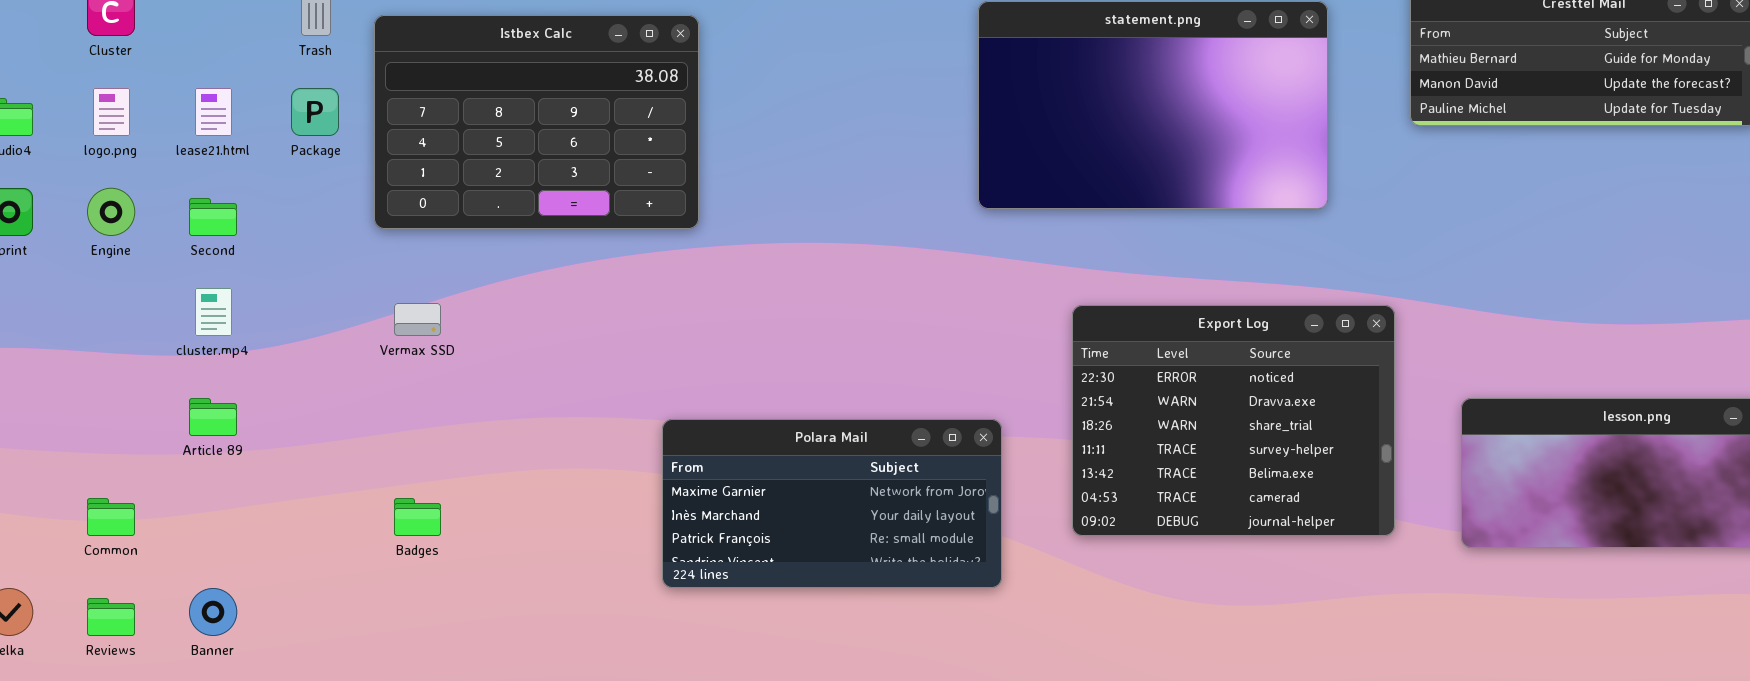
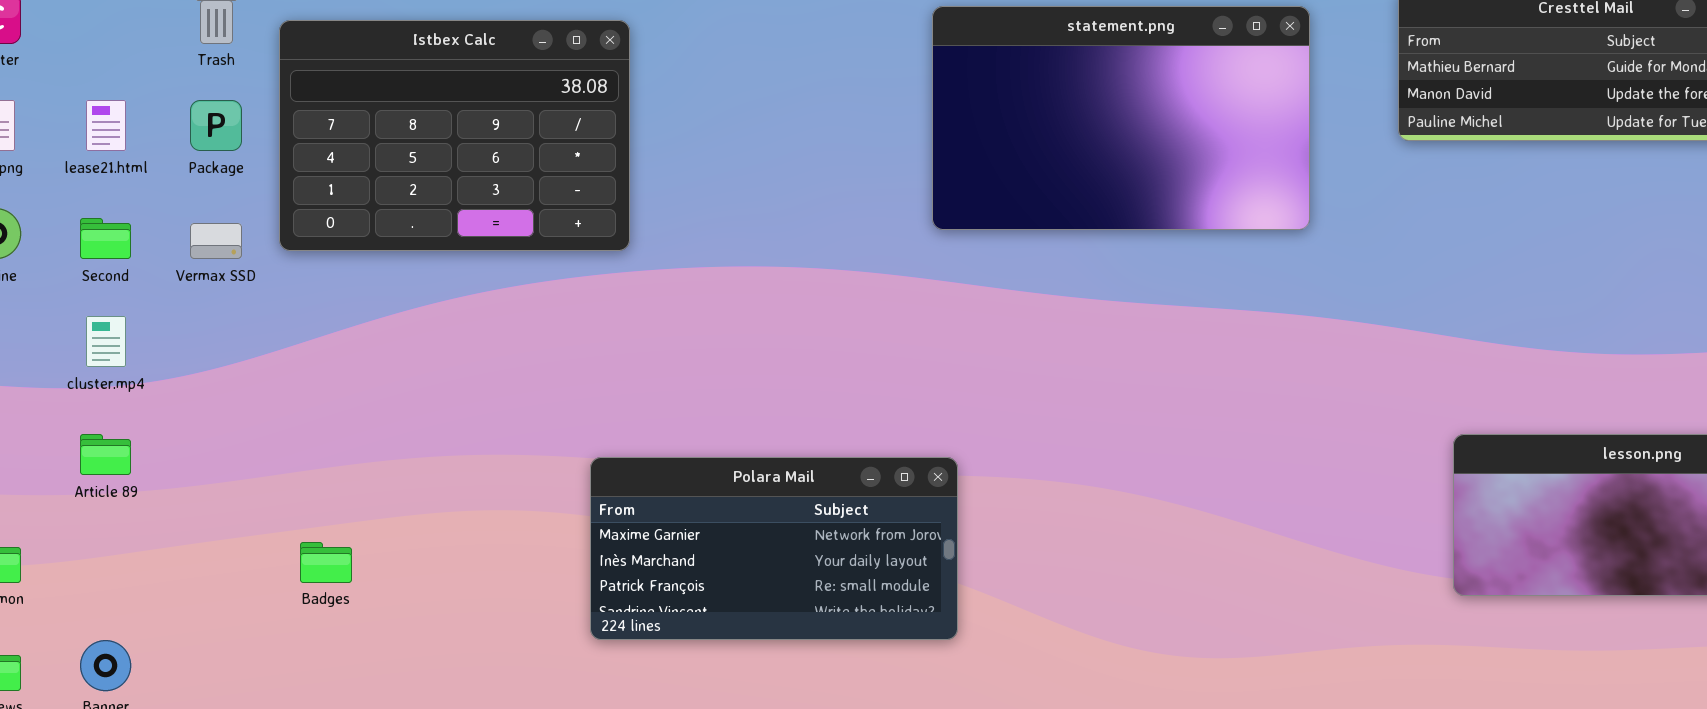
Vermax SSD: [394,303,441,336] -> [190,223,242,259], moved
Export Log: [1072,305,1395,536] -> none, closed

